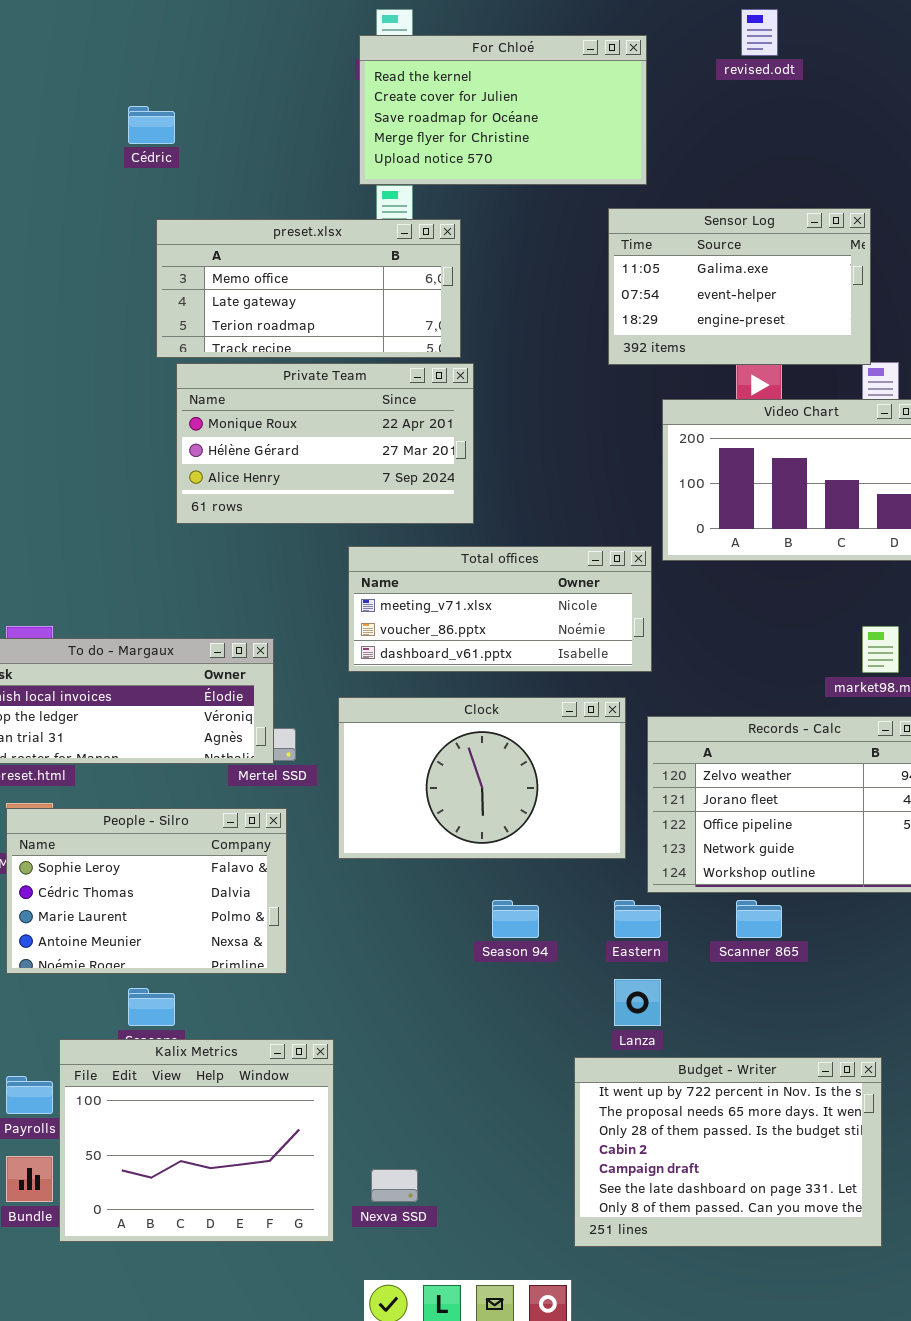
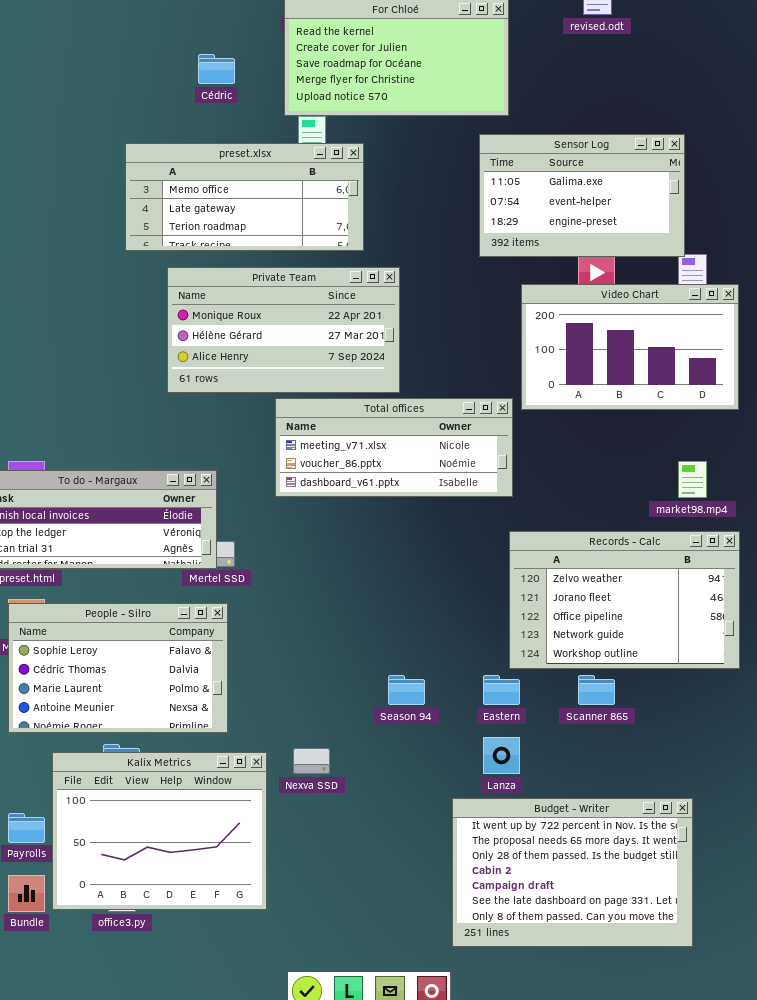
Cédric: [128,106,175,144] -> [198,54,235,84], moved
Private Team: [176,363,474,524] -> [167,267,400,393], moved
Clock: [338,697,626,859] -> none, closed
Kalix Metrics: [59,1039,334,1242] -> [52,752,267,910], moved
Nexva SSD: [371,1169,418,1202] -> [293,748,330,774], moved

